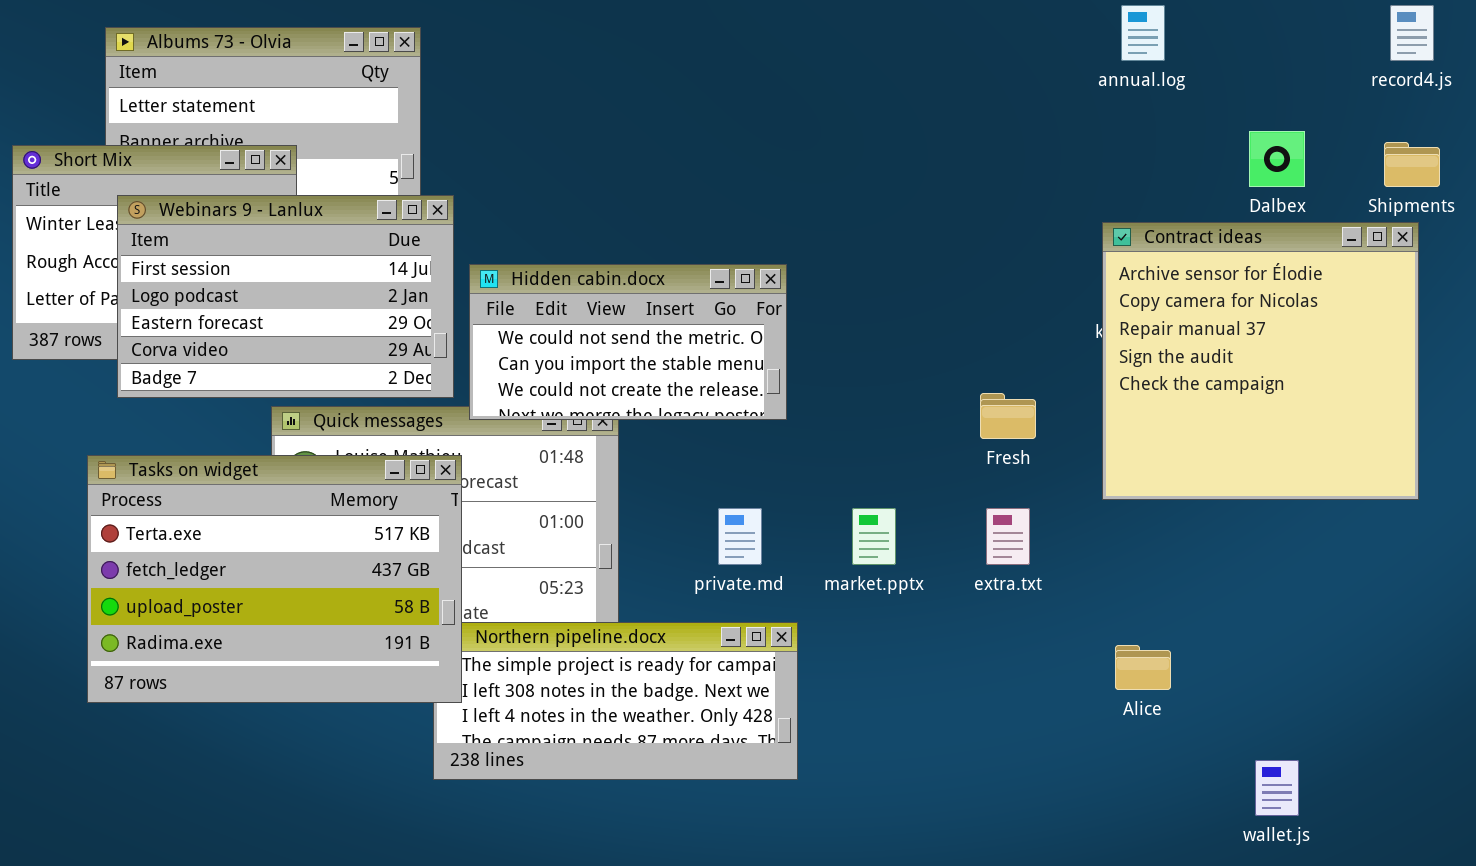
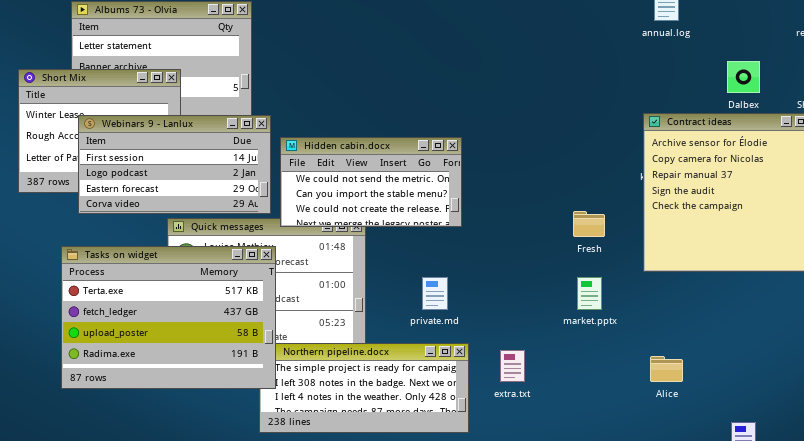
Webinars 9 - Lanlux: [117,195,454,398] -> [78,115,271,214], resized
market.pptx: [852,508,896,565] -> [577,277,602,310], moved
extra.txt: [986,508,1030,565] -> [500,350,525,382], moved

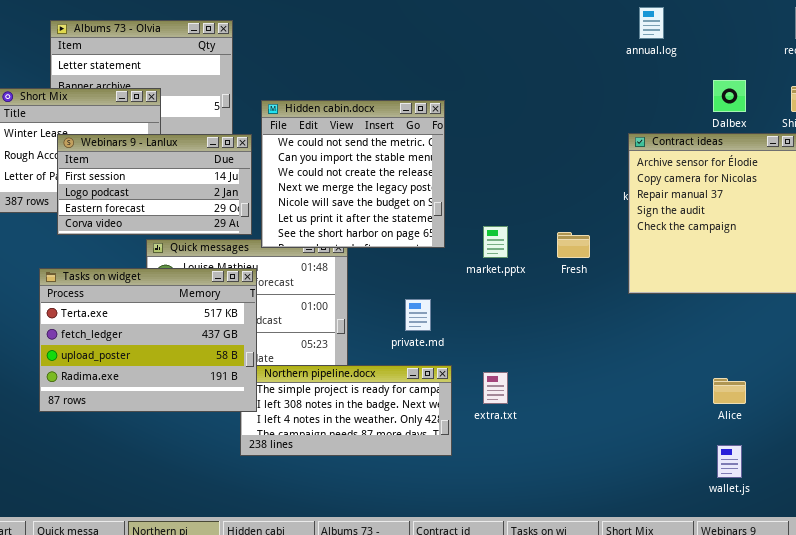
Hidden cabin.docx: [280,137,462,227] -> [261,100,445,248], resized
market.pptx: [577,277,602,310] -> [483,226,508,258], moved
Alice: [650,356,683,382] -> [713,378,746,404], moved

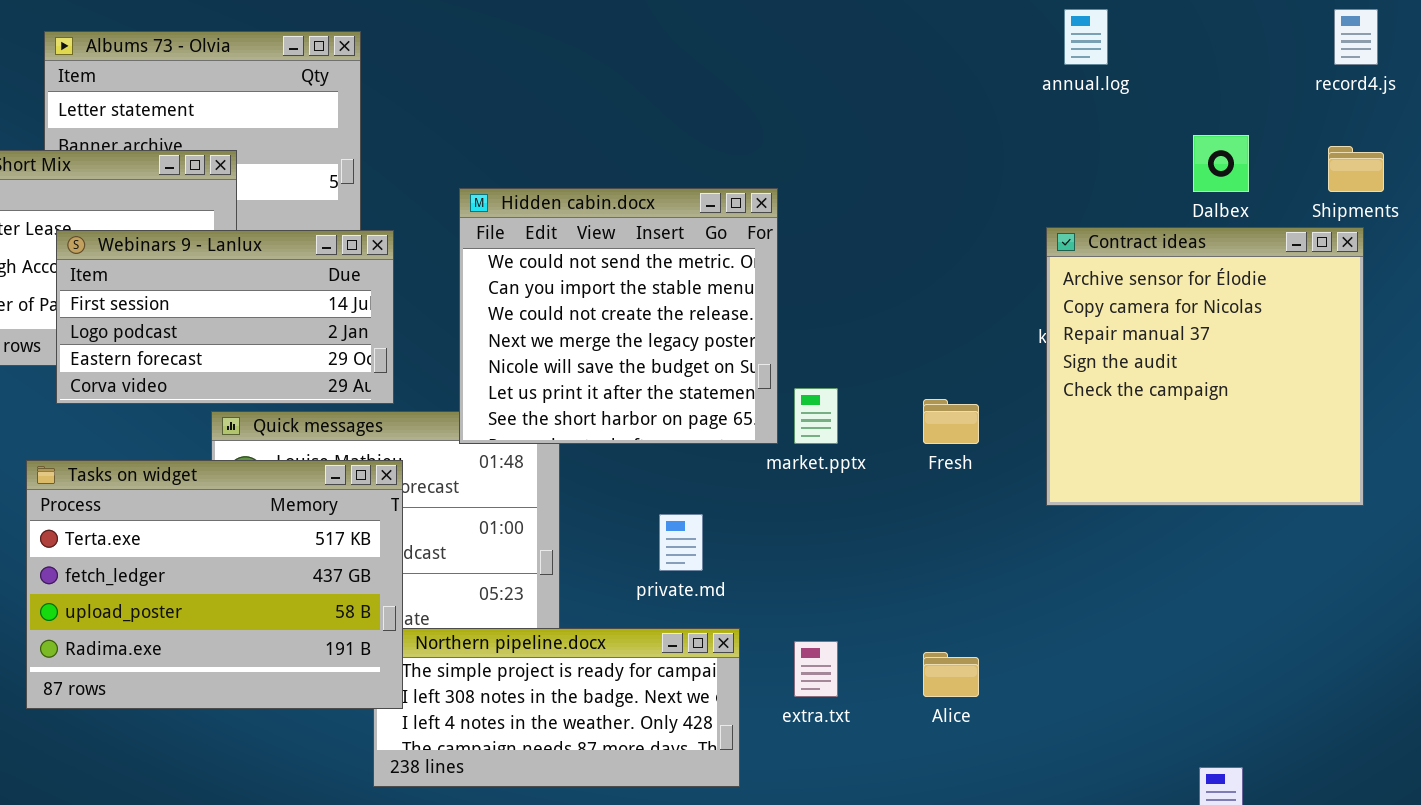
Hidden cabin.docx: [261,100,445,248] -> [459,188,778,444], moved
Alice: [713,378,746,404] -> [923,652,979,697], moved

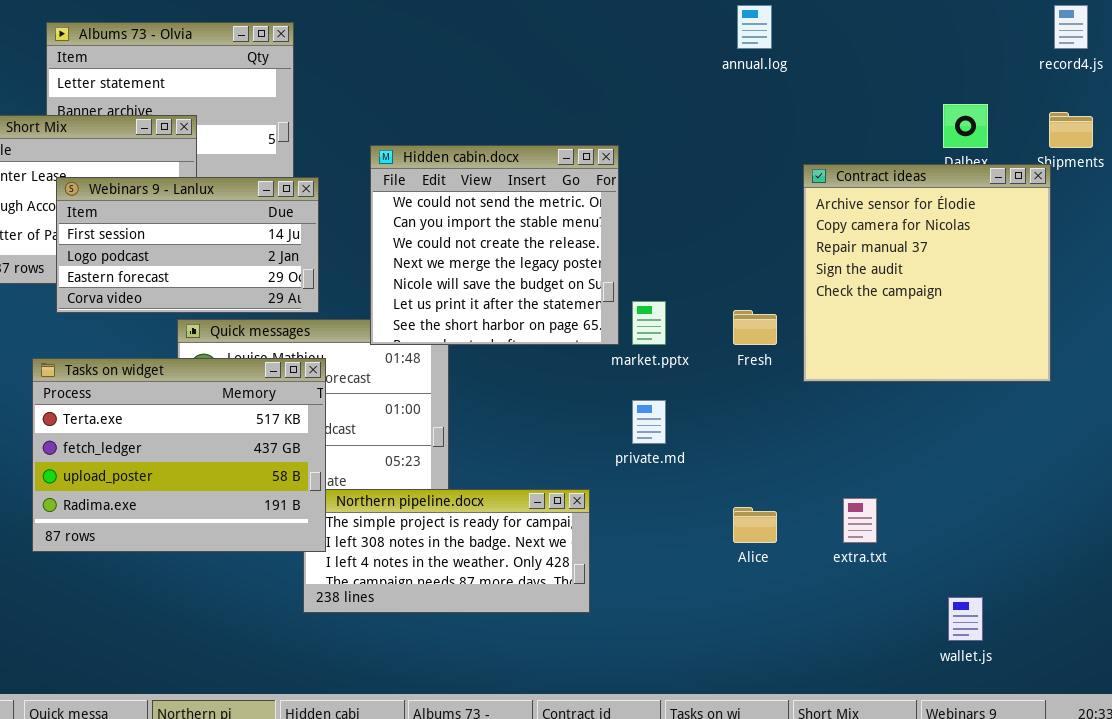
annual.log: [1064,9,1108,65] -> [737,5,772,49], moved
Contract ideas: [1046,227,1364,506] -> [803,164,1051,382], moved
private.md: [659,514,703,571] -> [632,400,666,444], moved
extra.txt: [794,641,838,697] -> [843,498,877,543], moved

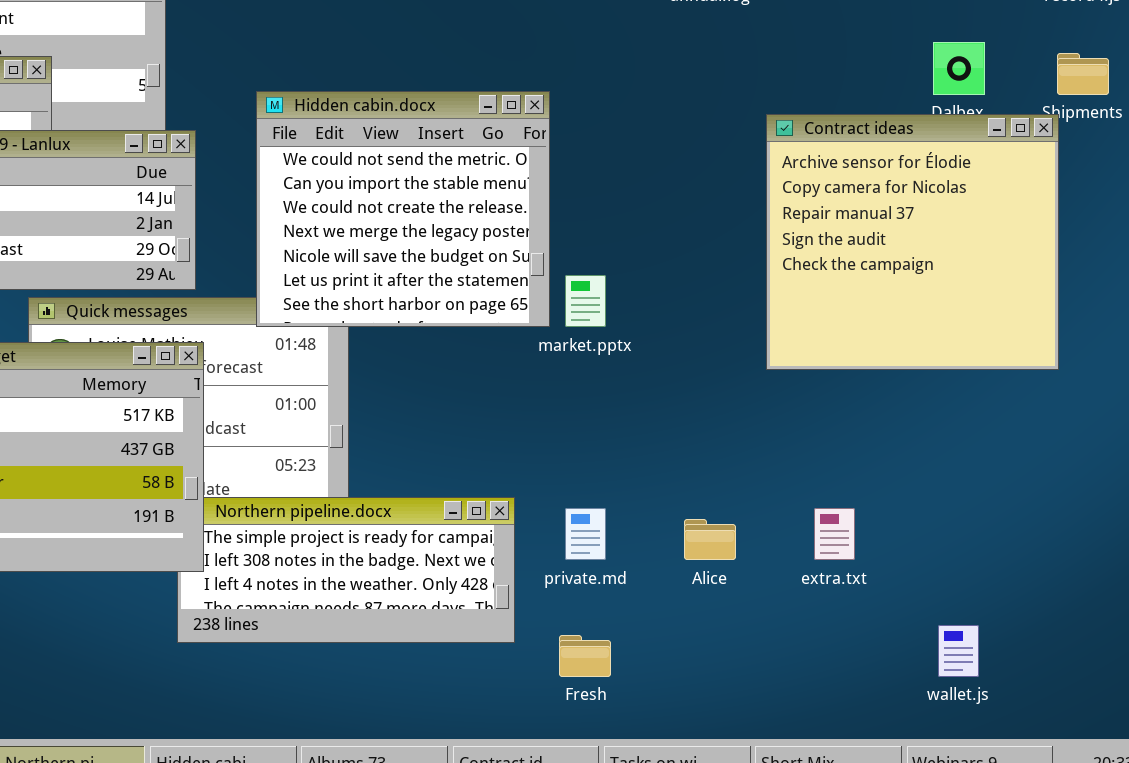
Fresh: [733,310,777,345] -> [559,635,611,677], moved
private.md: [632,400,666,444] -> [565,508,606,560], moved

